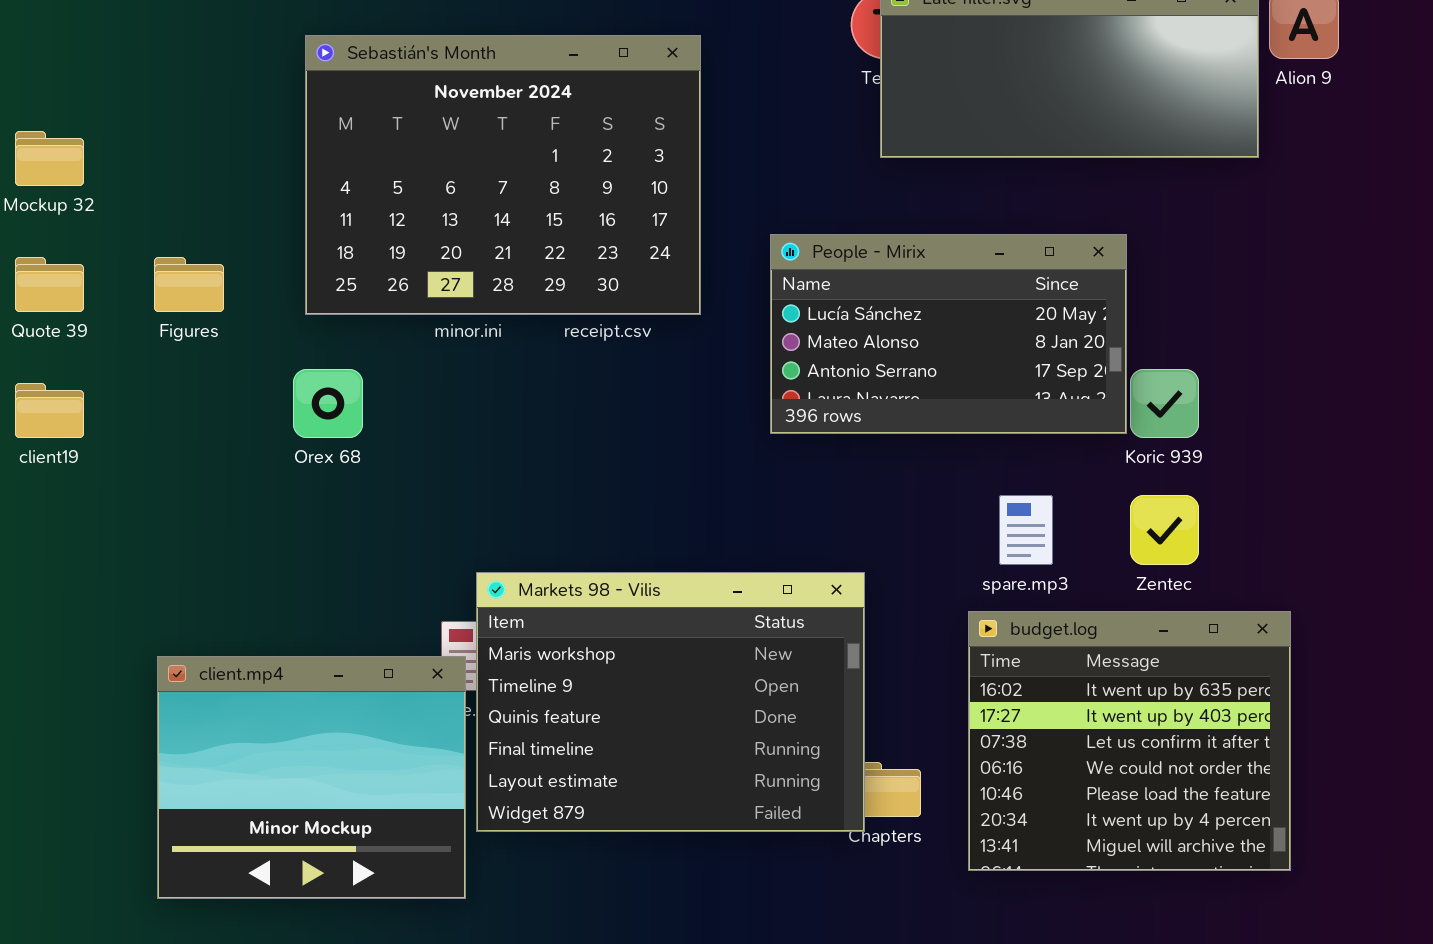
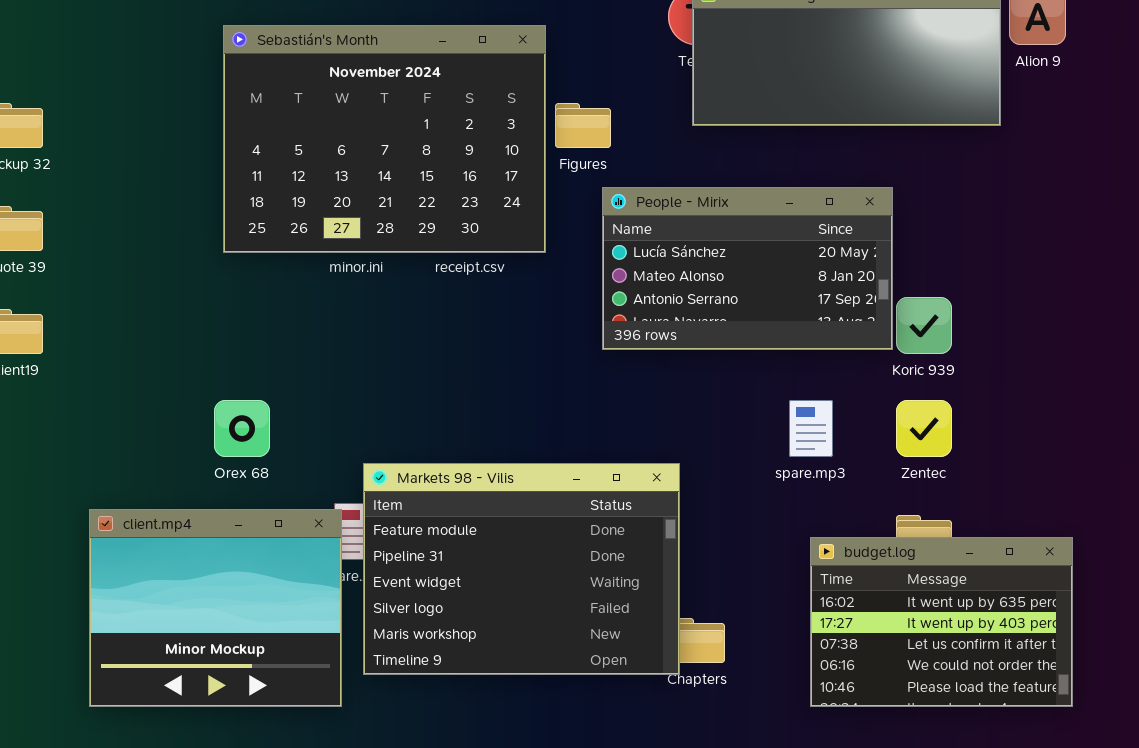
Figures: [154,257,224,312] -> [555,103,611,148], moved
Orex 68: [293,369,363,438] -> [214,400,270,457], moved
Markets 98 - Vilis: [476,572,865,832] -> [363,463,680,675], scrolled up 4 rows
budget.log: [968,611,1291,871] -> [810,537,1073,707], moved, resized
client.mp4: [157,656,466,899] -> [89,509,342,707], moved

